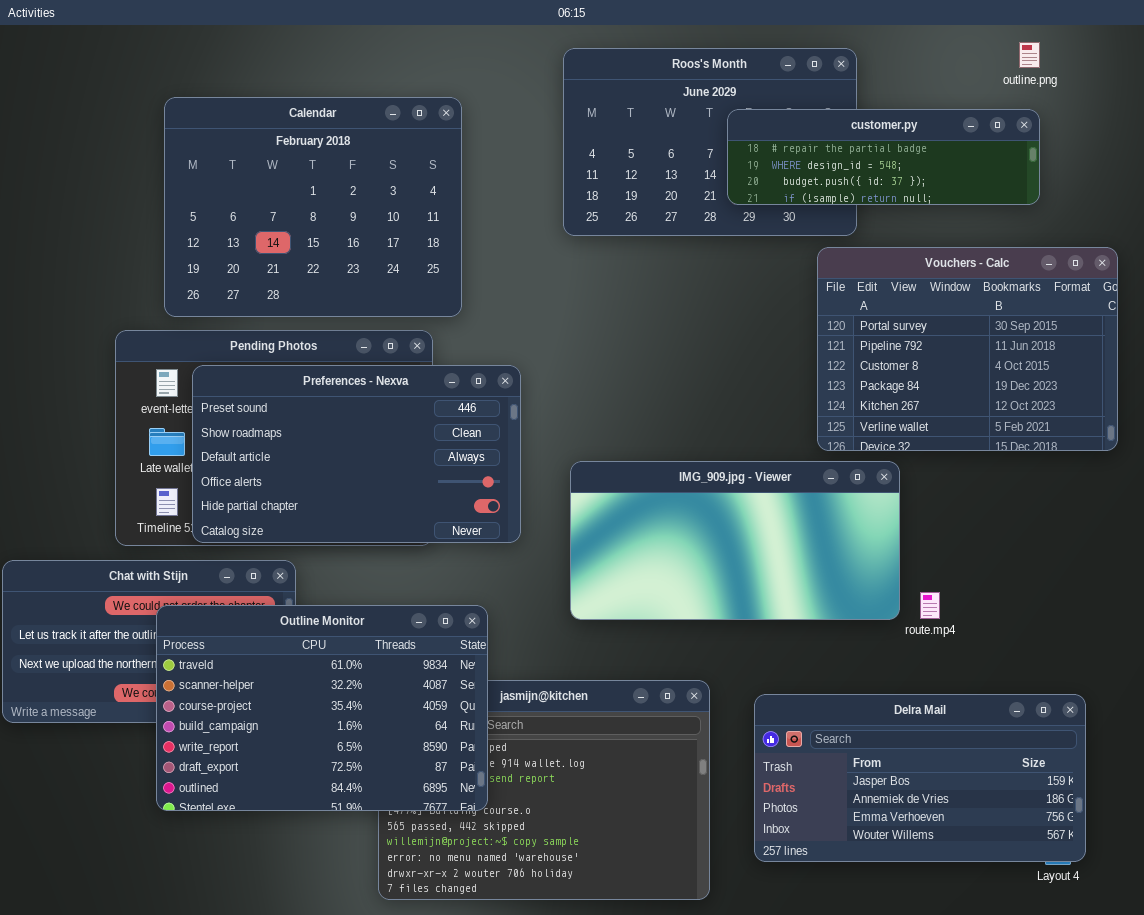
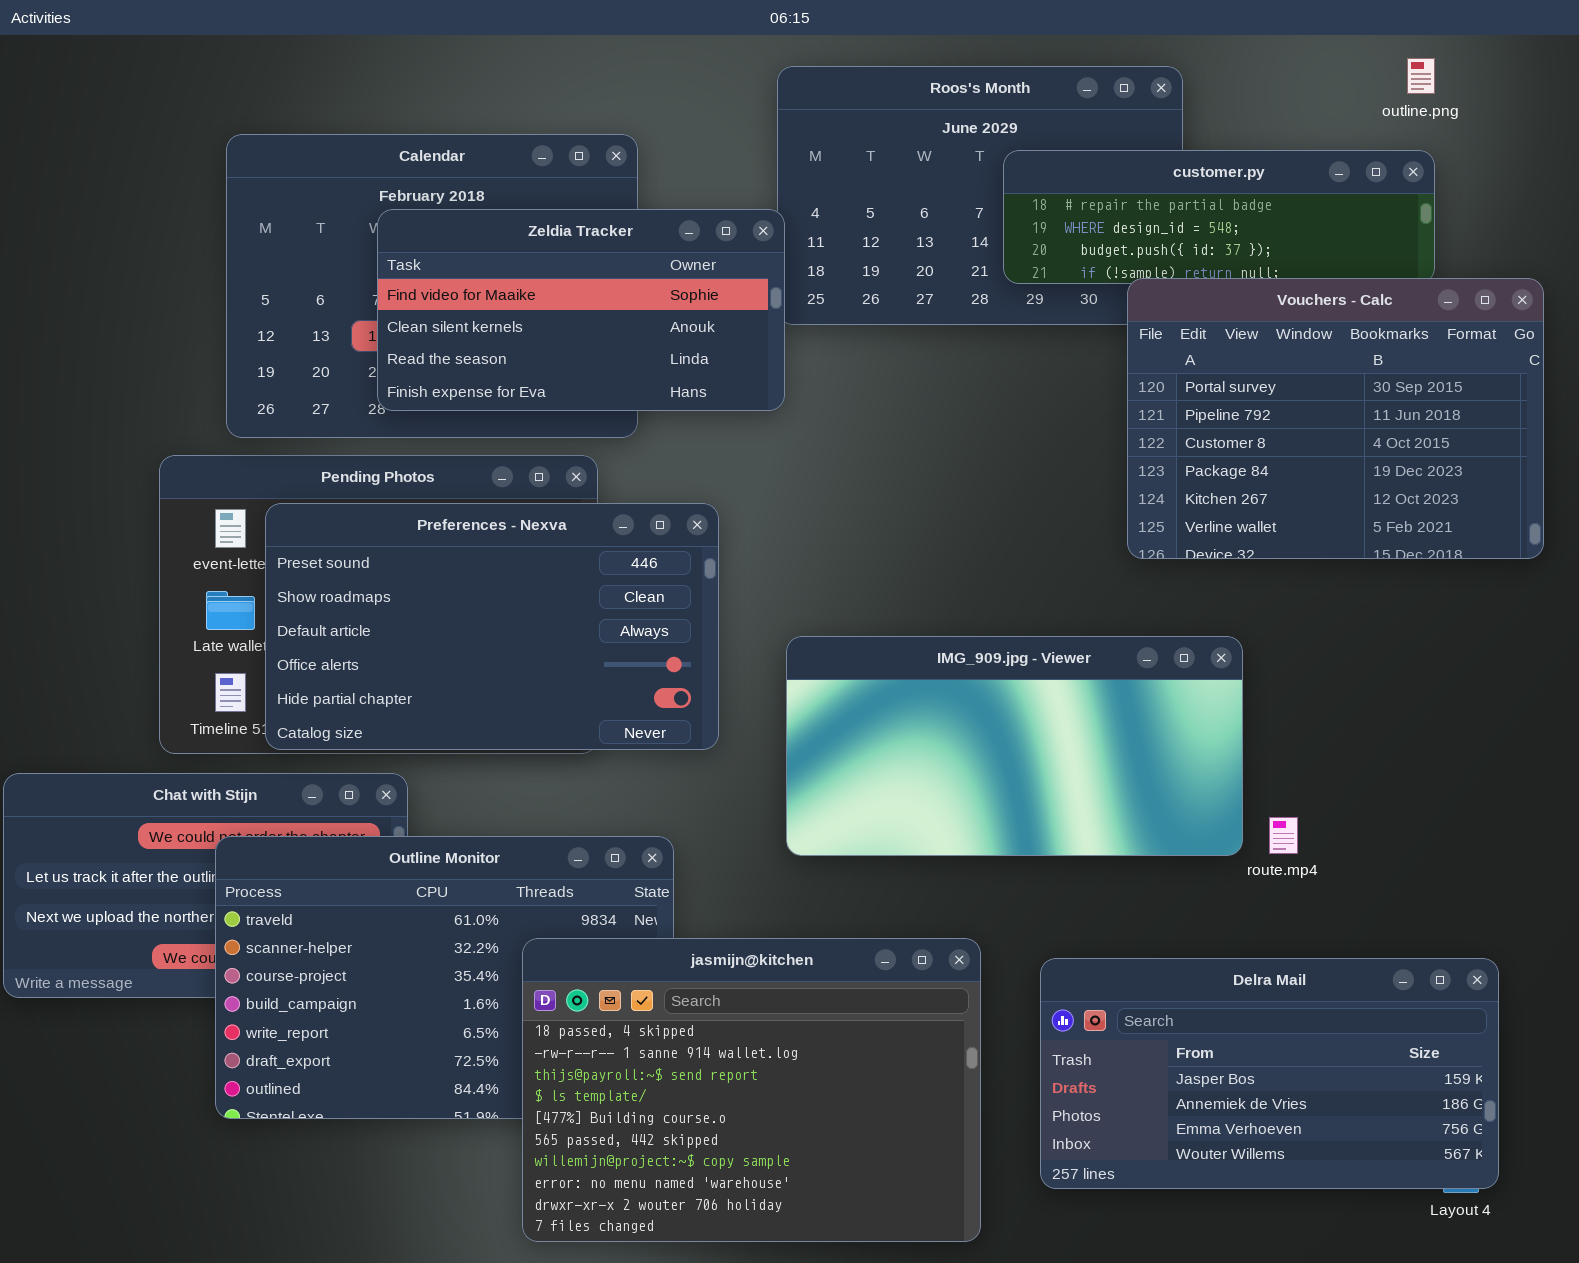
Zeldia Tracker: none -> [377,209,785,411], opened
Vouchers - Calc: [817,247,1118,451] -> [1127,278,1544,559], moved
jasmijn@kitchen: [378,680,710,900] -> [522,938,981,1242], raised

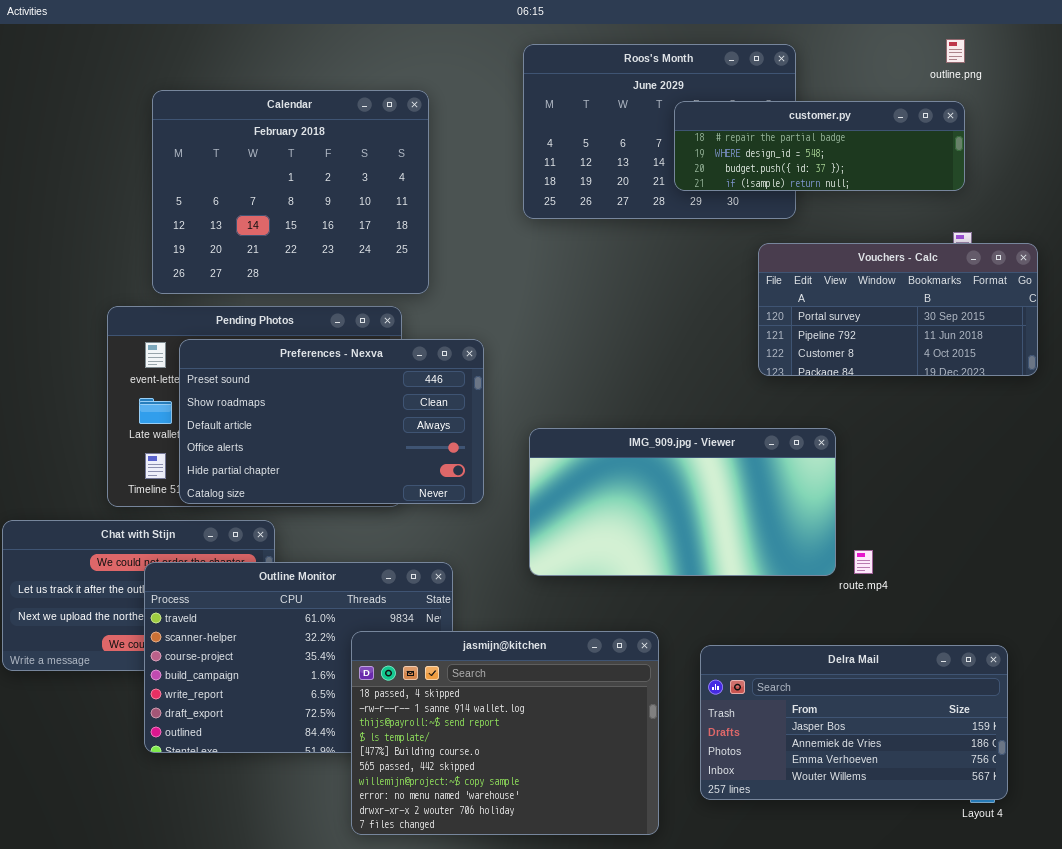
Zeldia Tracker: [377,209,785,411] -> none, closed
Vouchers - Calc: [1127,278,1544,559] -> [758,243,1038,376], resized

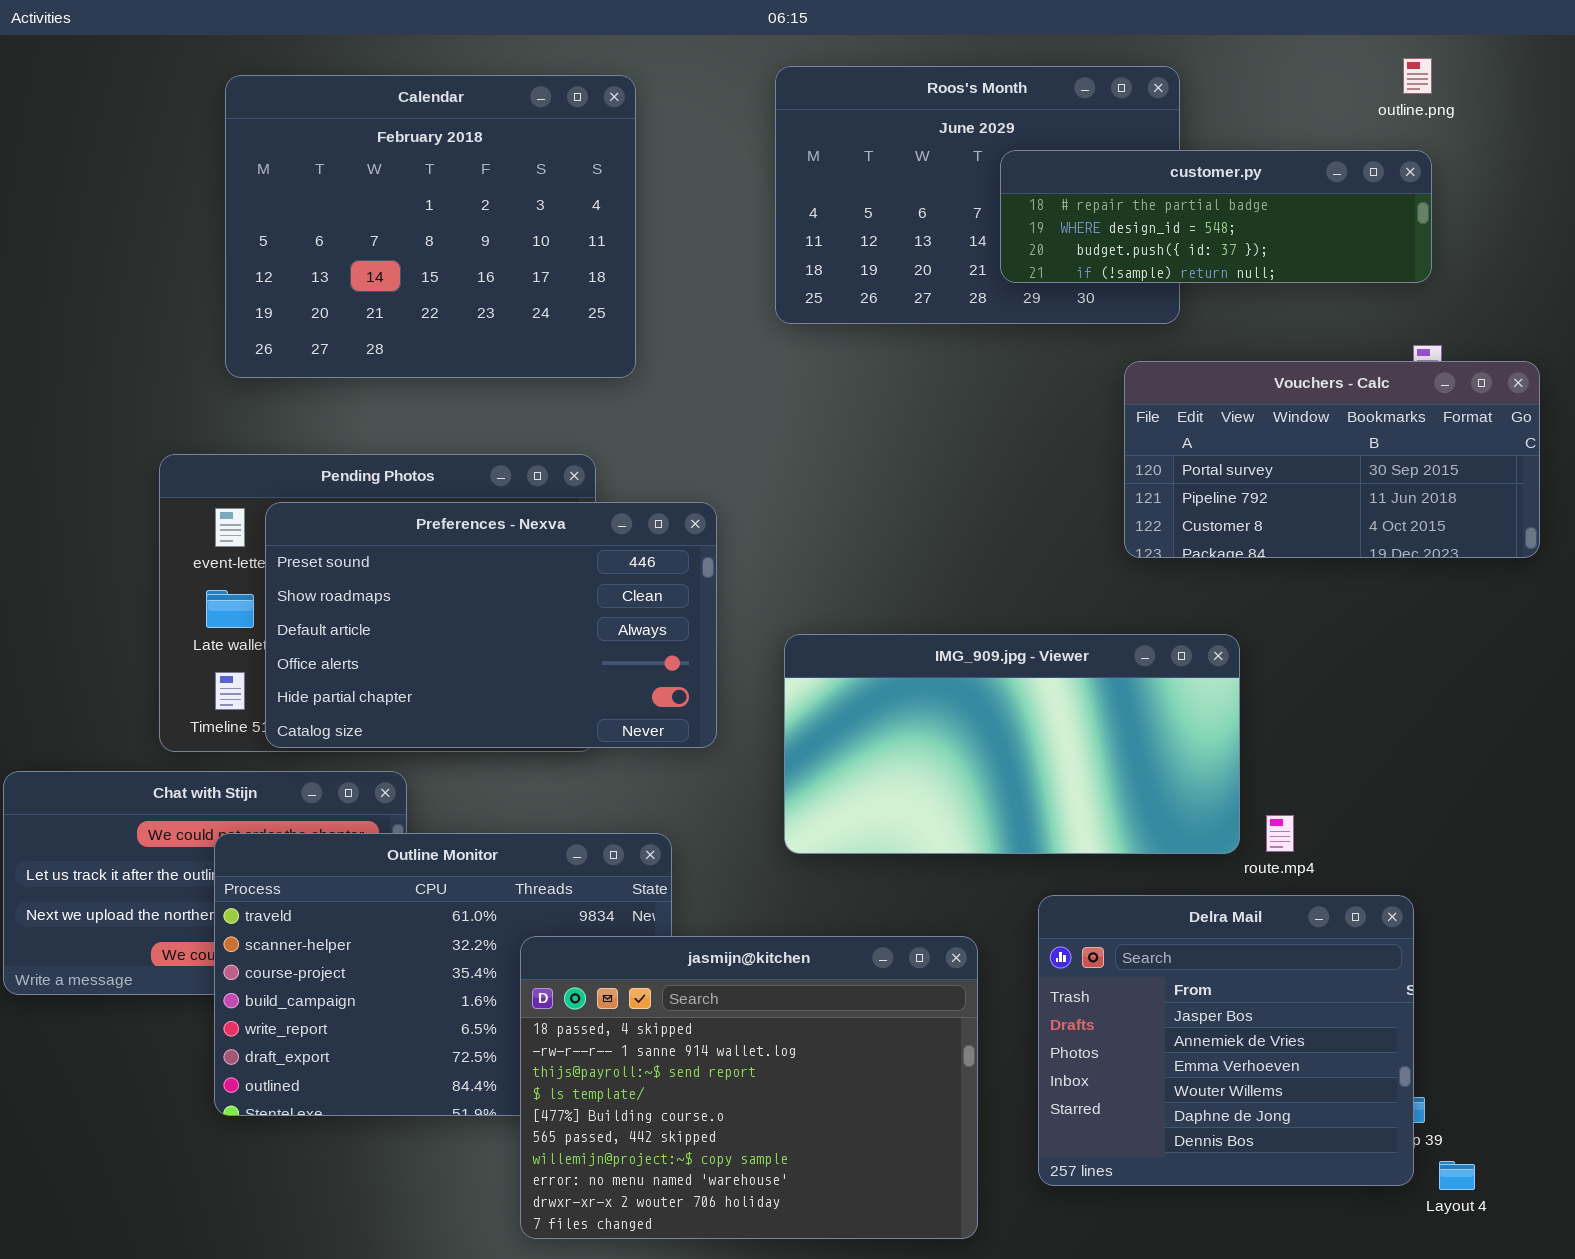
Calendar: [152,90,429,294] -> [225,75,636,378], moved
Delra Mail: [700,645,1008,800] -> [1038,895,1414,1186], resized

